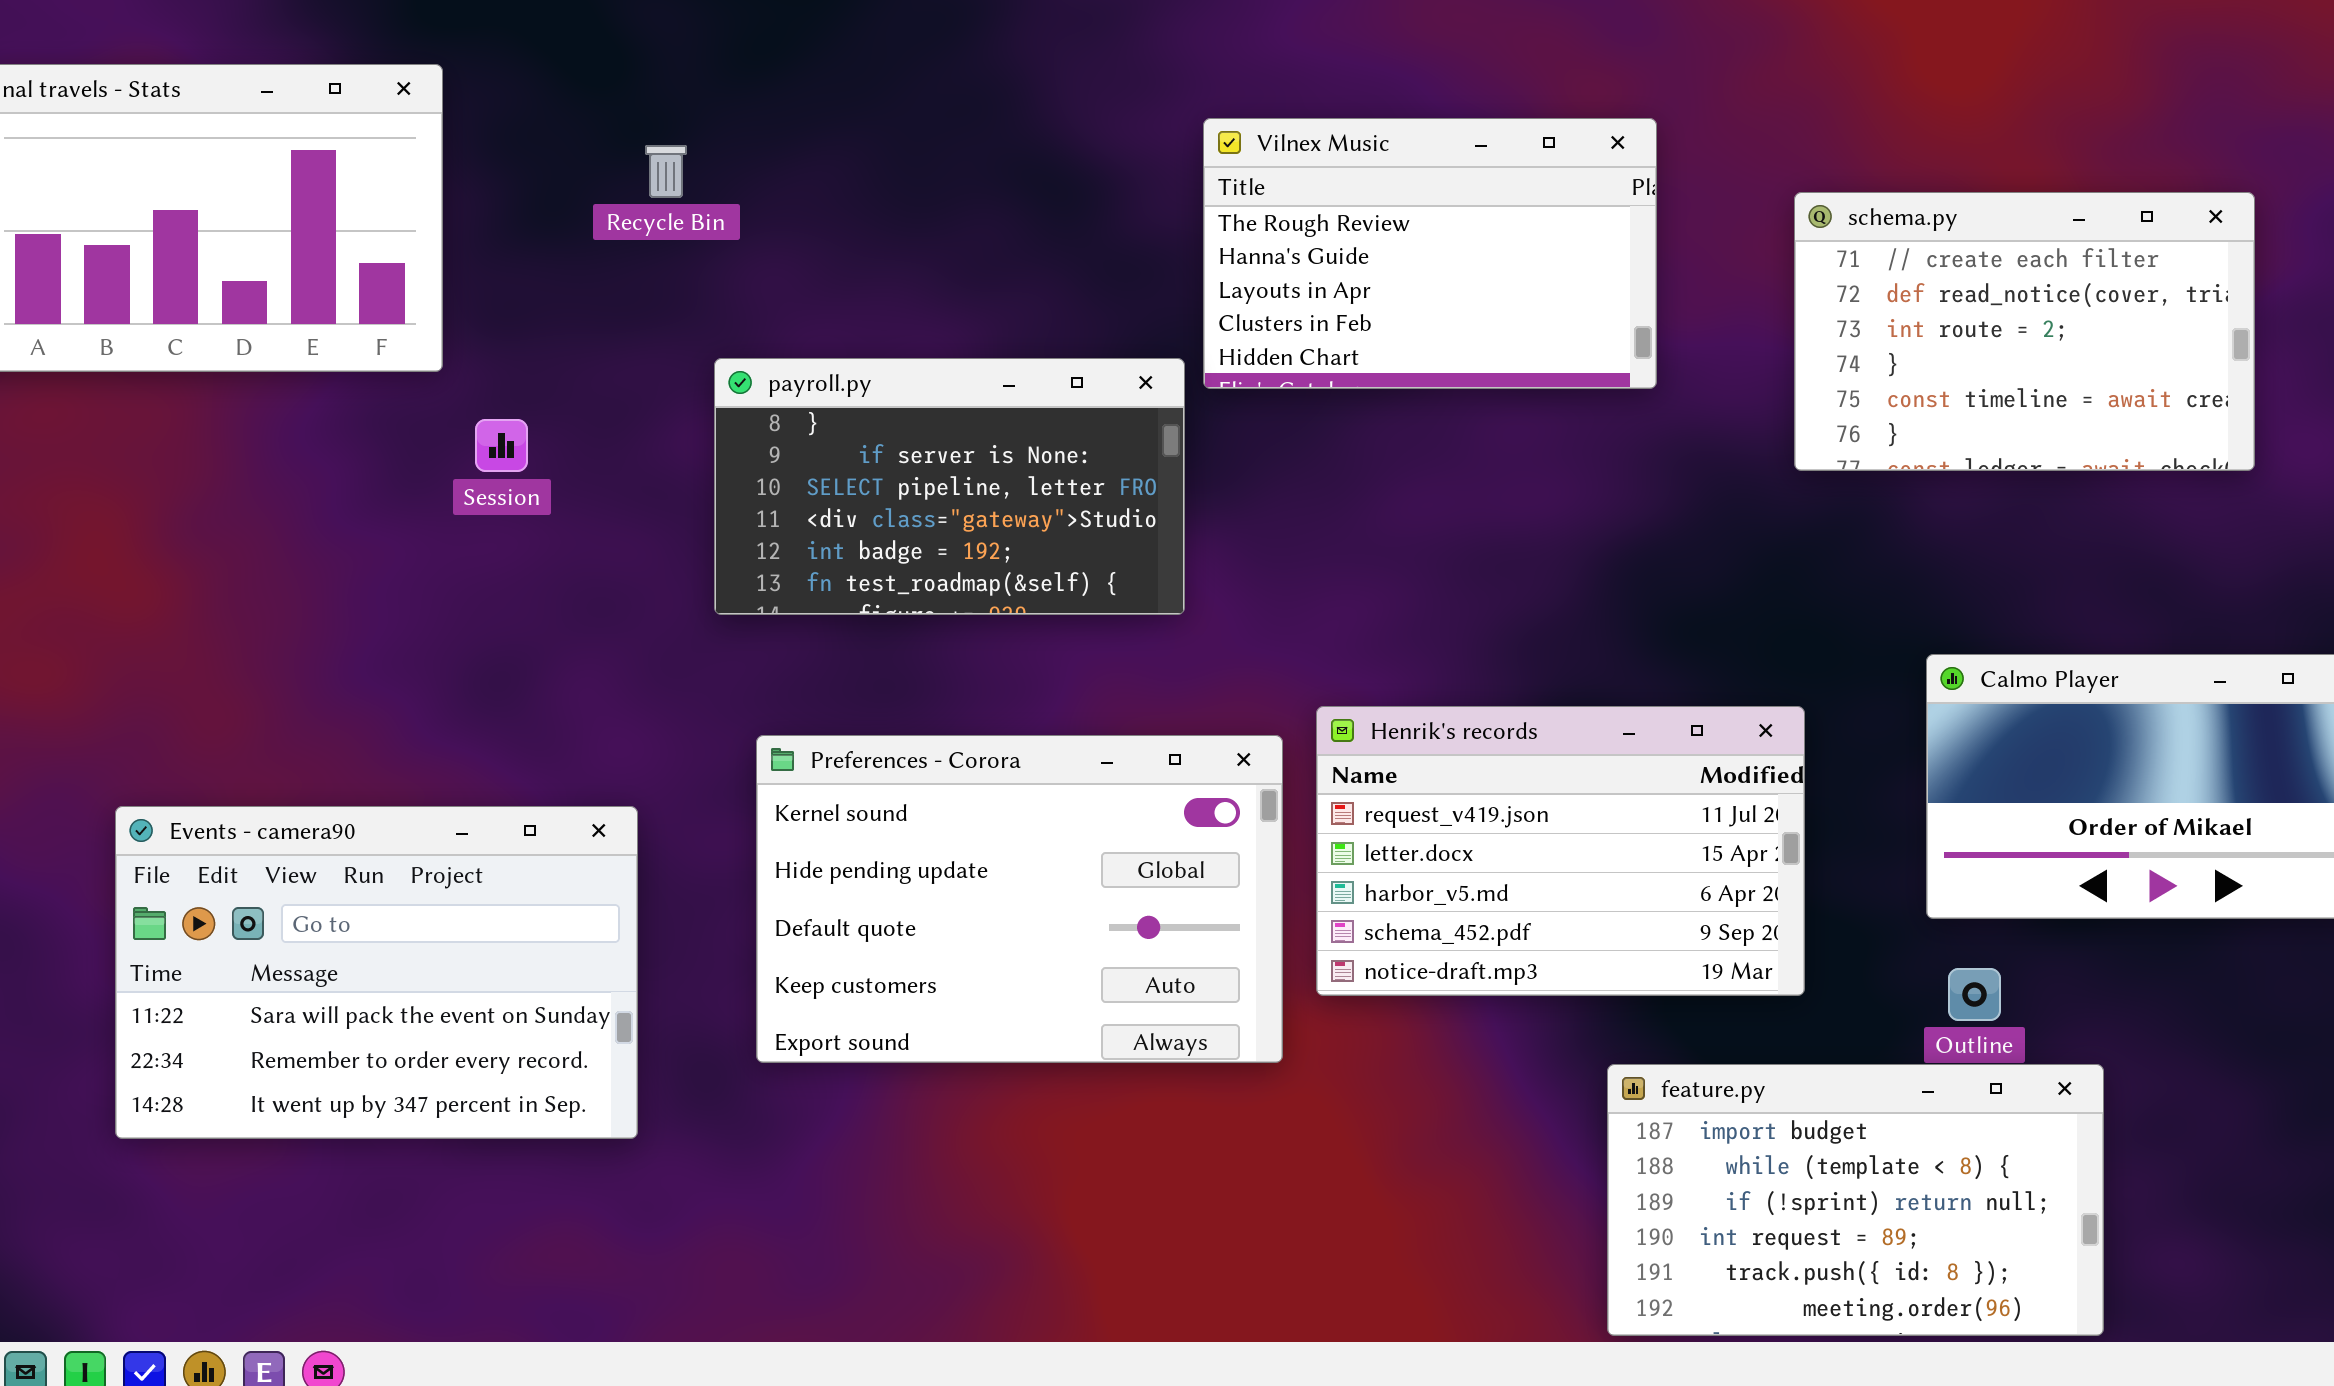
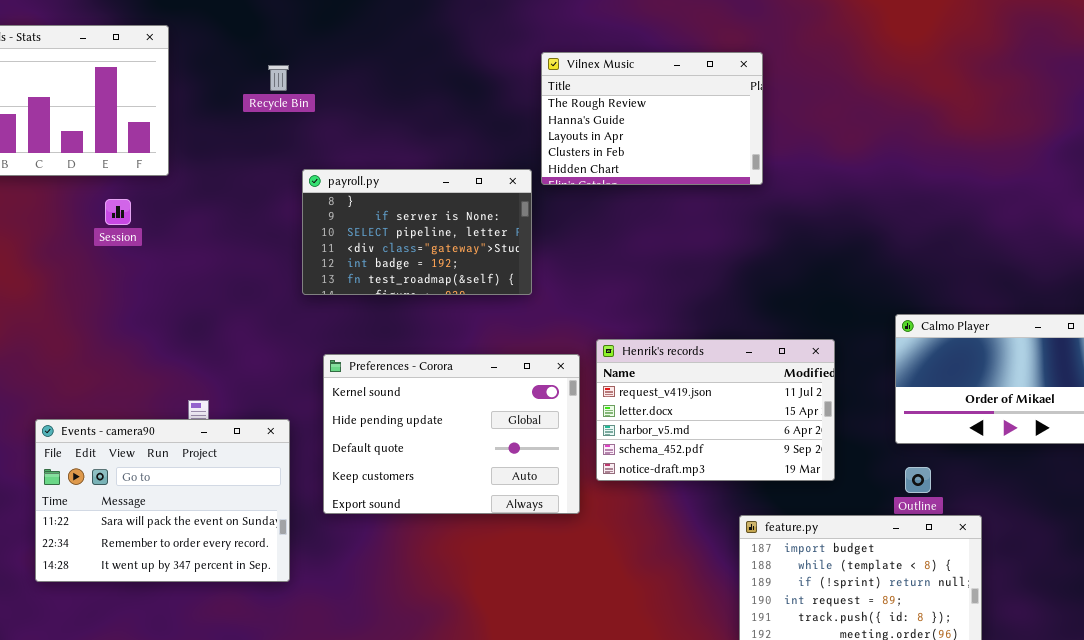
schema.py: [1794,192,2255,471] -> none, closed
Session: [475,419,528,472] -> [105,199,131,225], moved
Events - camera90: [115,806,638,1139] -> [35,419,290,582], moved

